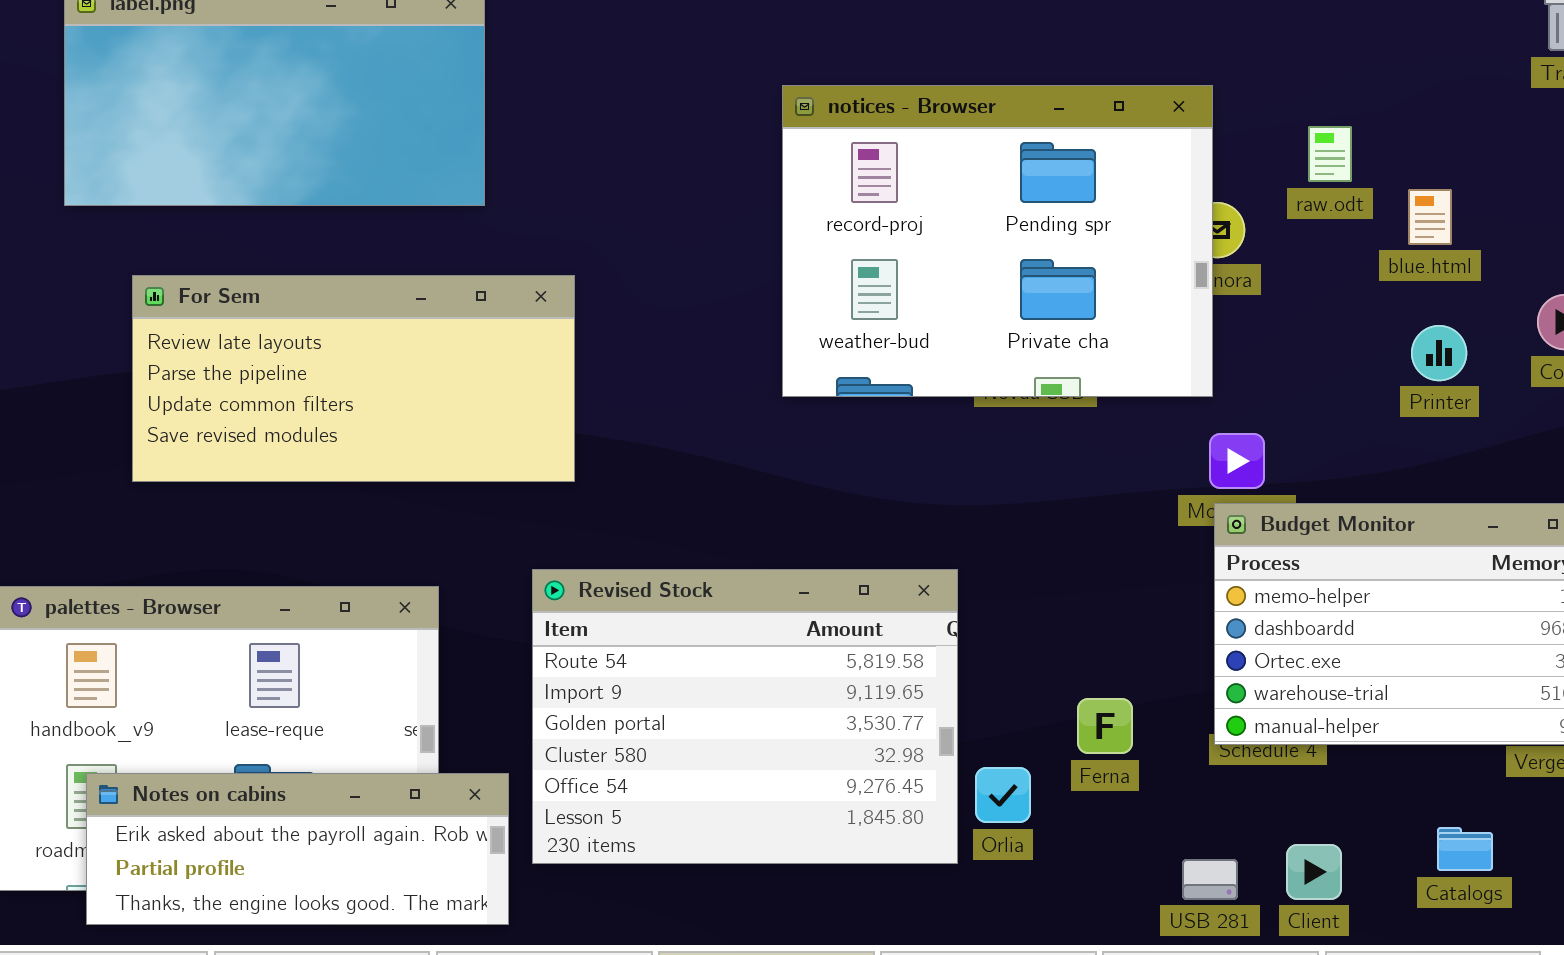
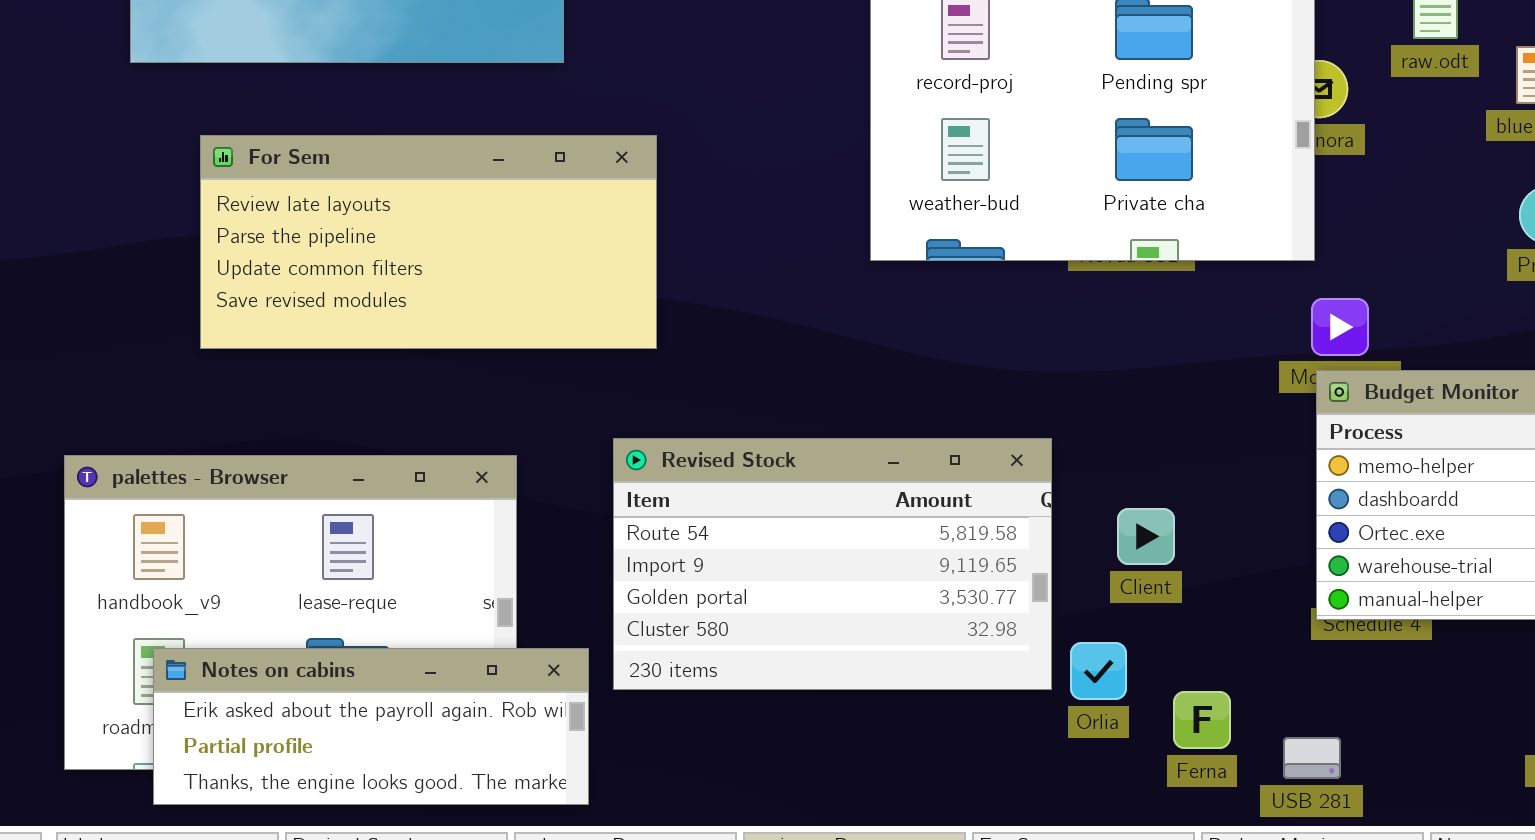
Revised Stock: [532,569,958,864] -> [613,438,1052,690], resized
Ferna: [1077,698,1133,754] -> [1173,691,1231,749], moved
Client: [1286,844,1342,900] -> [1117,508,1175,565], moved

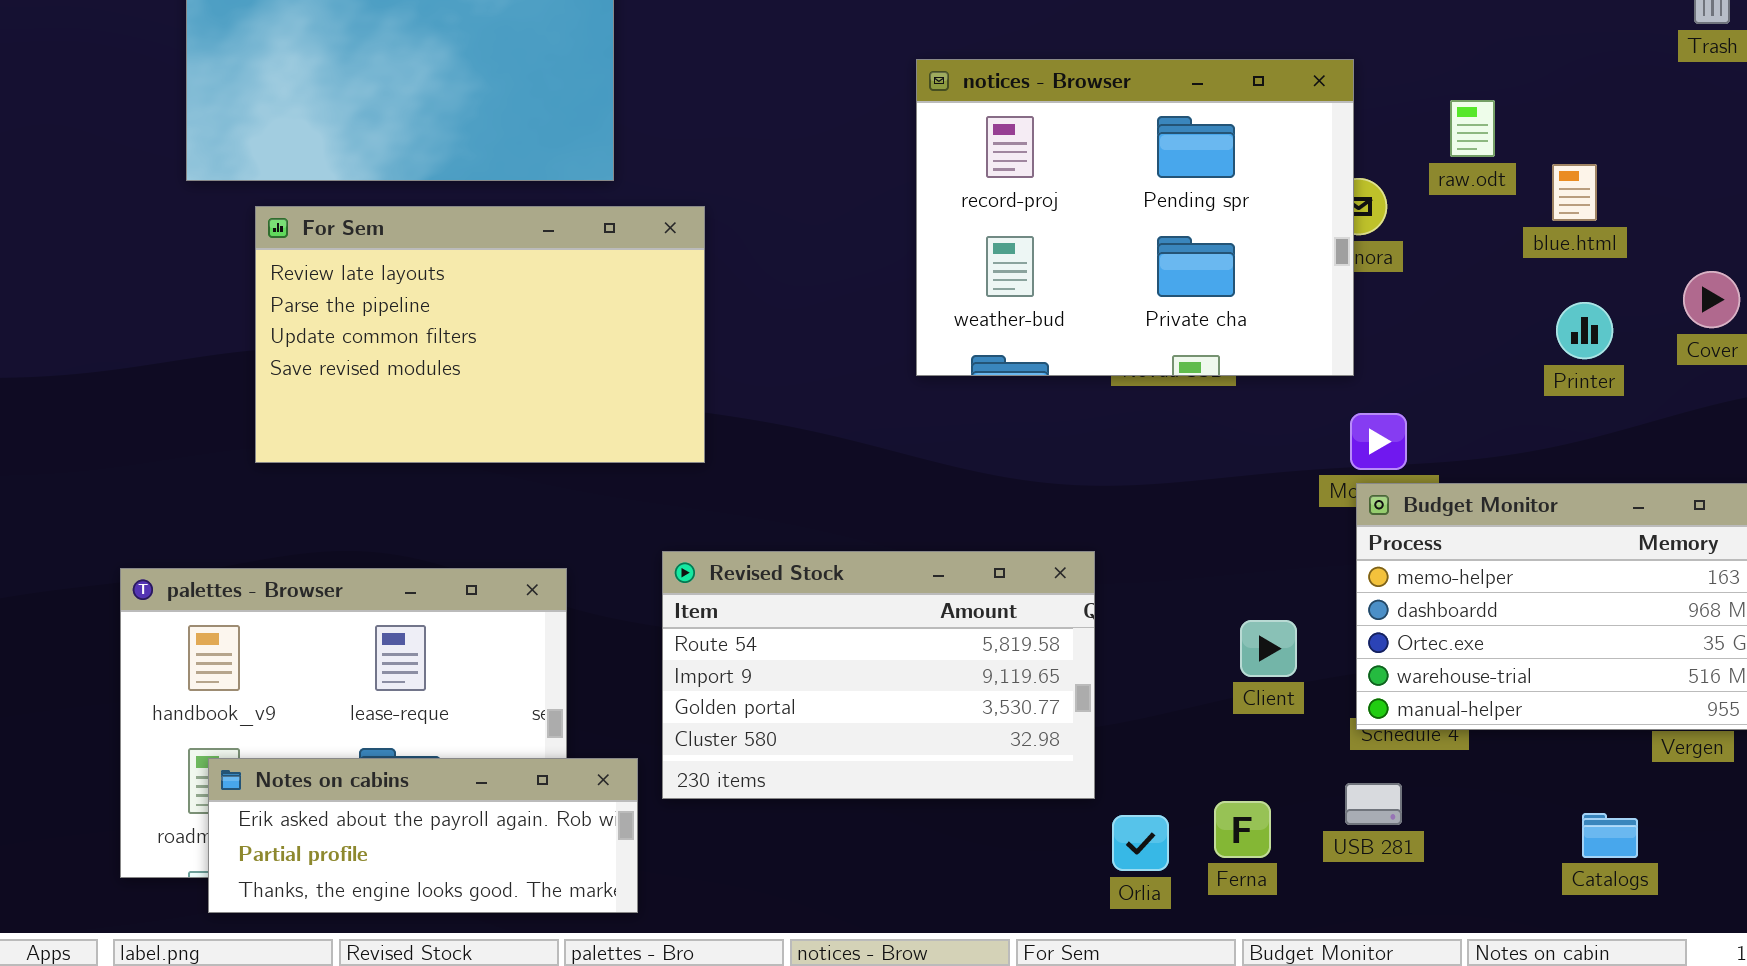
For Sem: [200,135,657,349] -> [255,206,705,463], resized
Client: [1117,508,1175,565] -> [1240,620,1297,677], moved
Orlia: [1070,642,1127,700] -> [1112,815,1169,871], moved
USB 281: [1283,737,1341,779] -> [1345,783,1402,825], moved

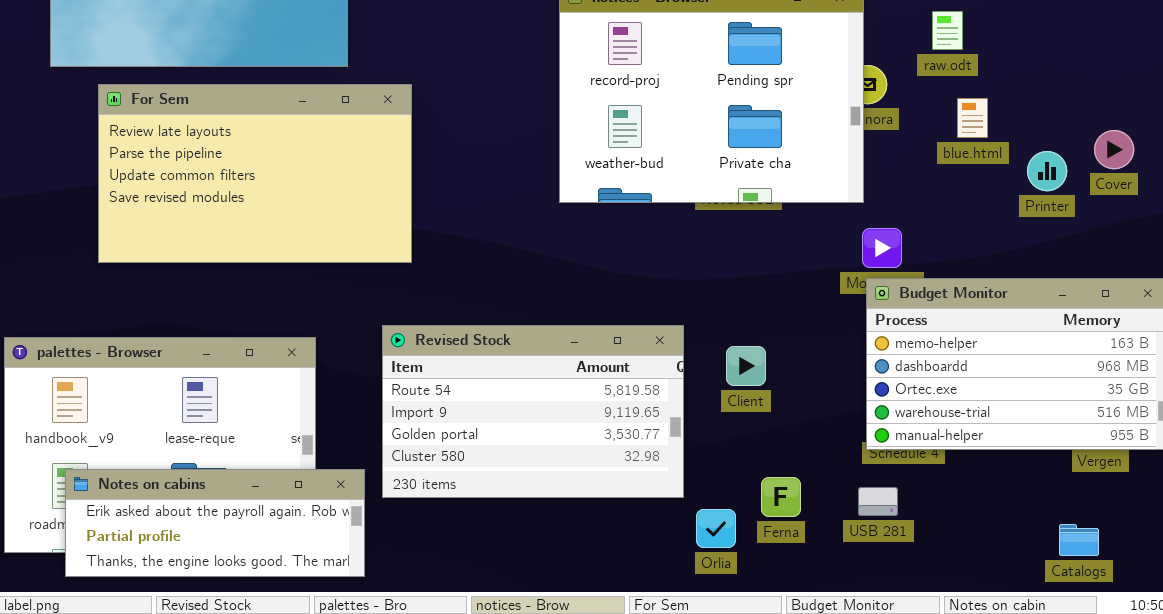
blue.html: [1552,164,1597,221] -> [957,98,988,138], moved
Printer: [1556,302,1613,359] -> [1027,151,1067,191], moved
Client: [1240,620,1297,677] -> [726,346,766,386], moved
Ferna: [1214,801,1271,858] -> [761,477,801,517], moved
Catalogs: [1582,813,1638,858] -> [1059,524,1099,556], moved

